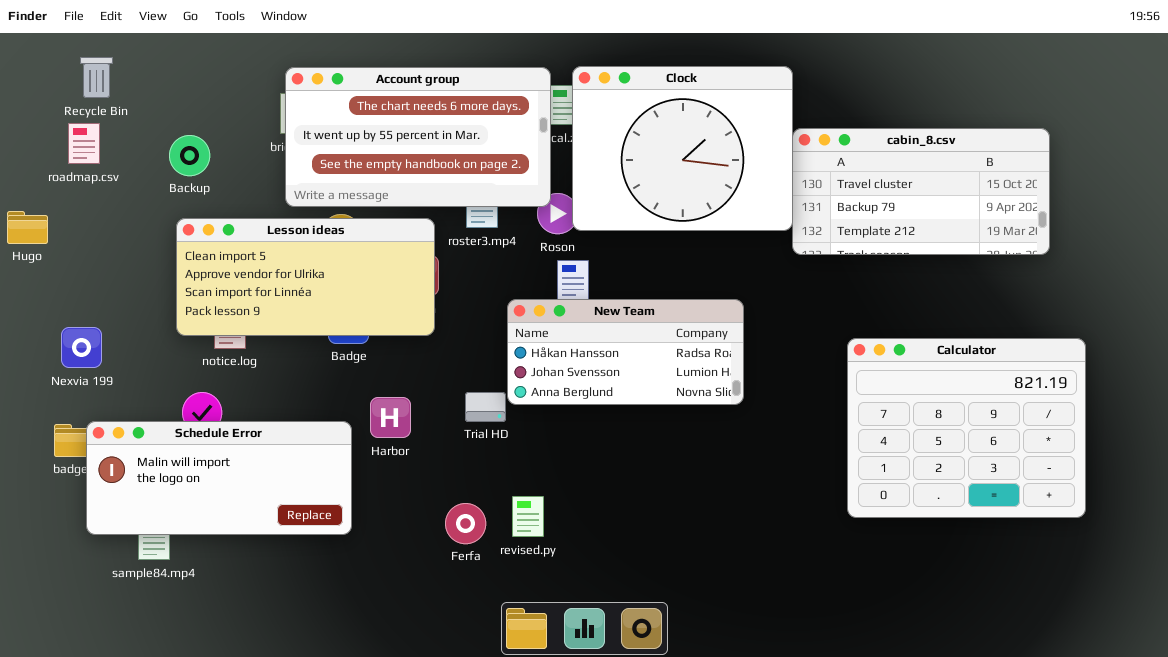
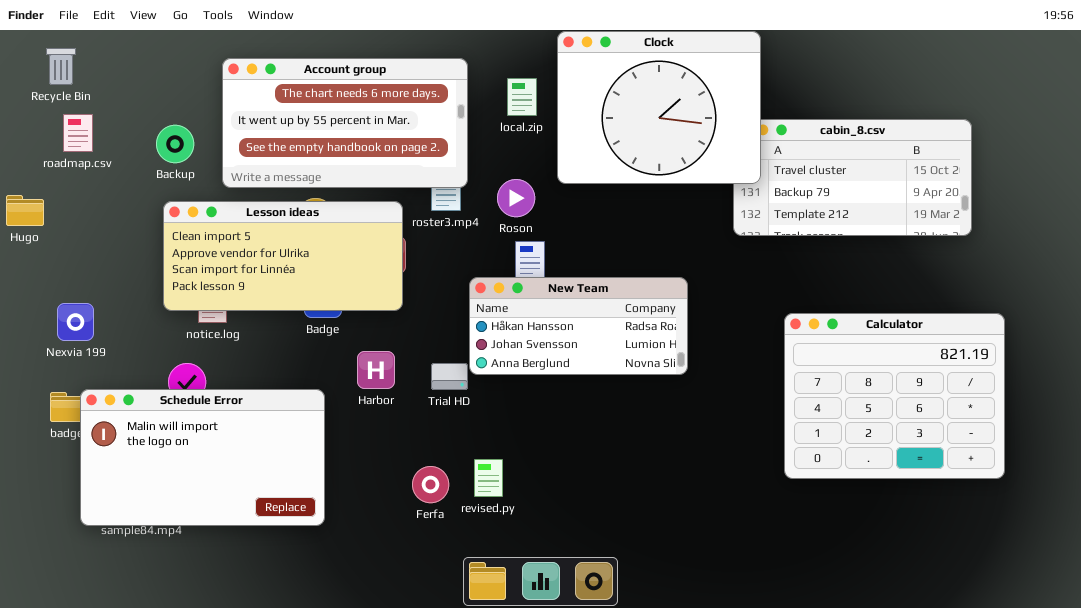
Recycle Bin: [80,57,113,98] -> [46,48,76,85], moved
Clock: [572,66,793,231] -> [557,31,761,184], moved
Account group: [285,67,551,207] -> [222,58,468,188], moved
Harbor: [370,397,411,438] -> [357,351,395,389], moved
Schedule Error: [86,421,352,535] -> [80,389,325,526], resized

